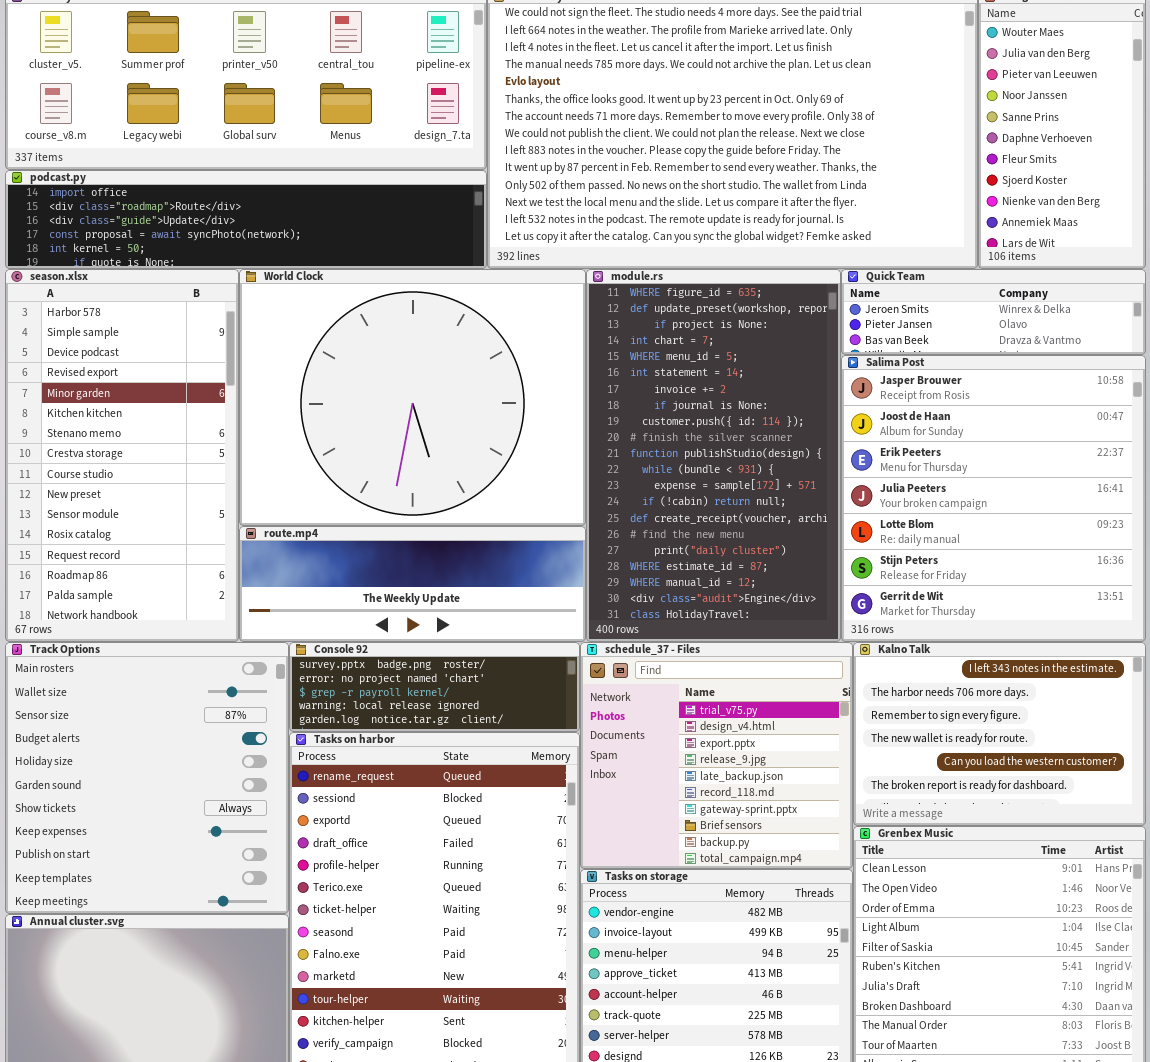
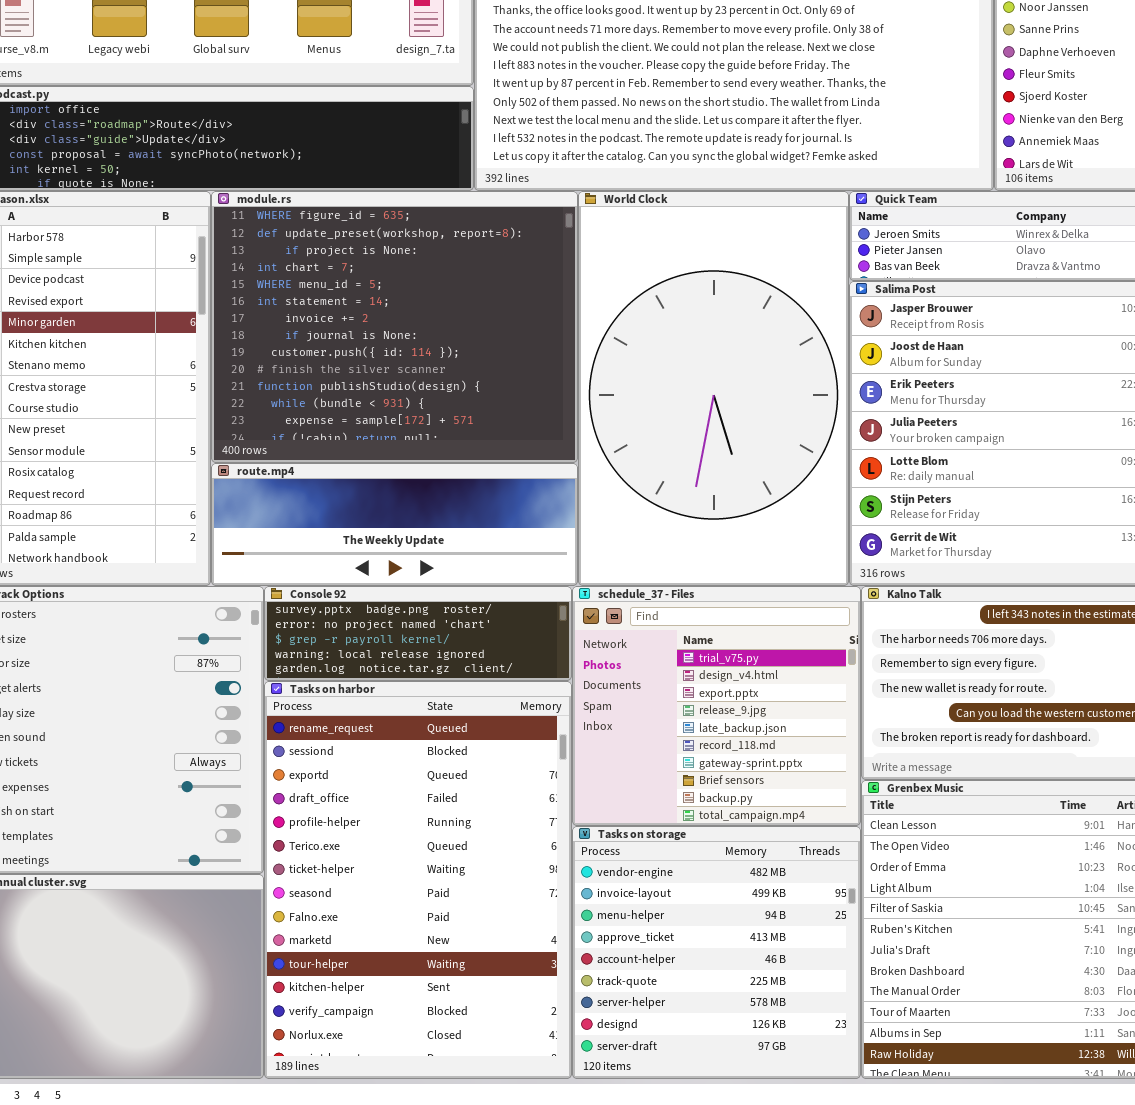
World Clock: [239,269,586,526] -> [578,191,849,586], moved, resized
module.rs: [586,269,841,642] -> [211,191,578,463], moved, resized

